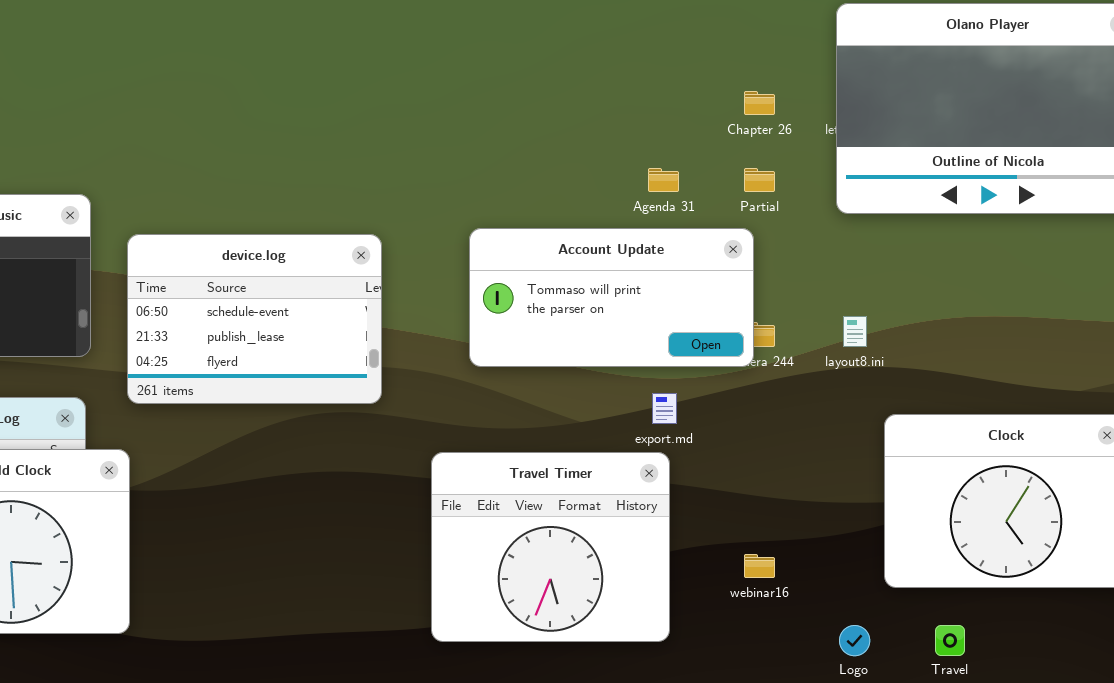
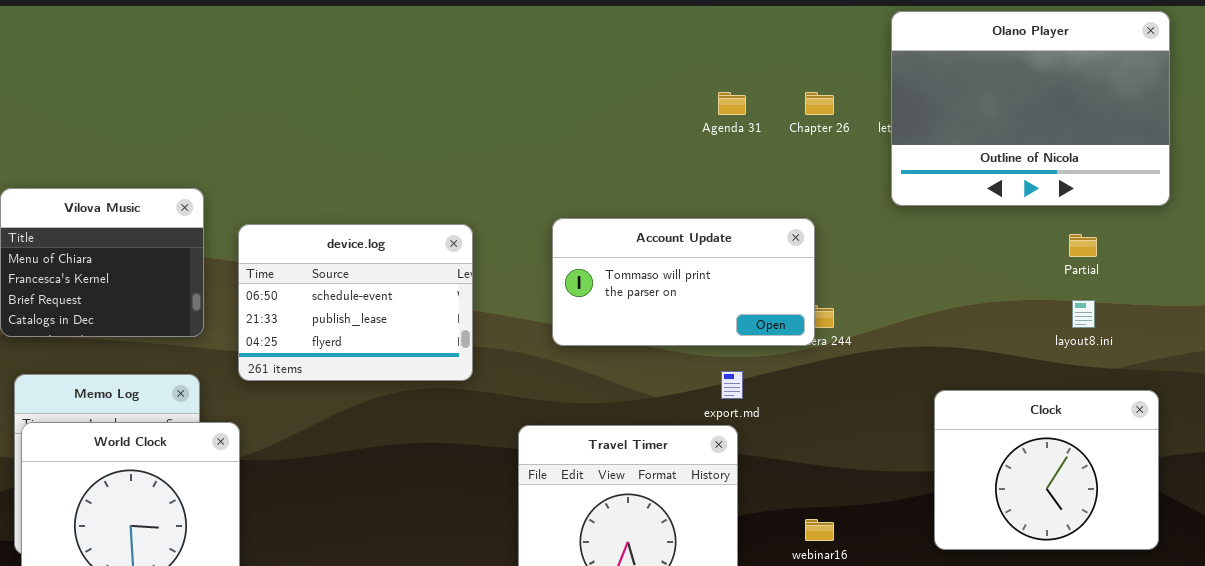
Agenda 31: [648,168,679,192] -> [718,92,746,115], moved
Partial: [744,168,775,192] -> [1069,234,1097,257], moved
layout8.ini: [843,316,867,347] -> [1072,300,1095,328], moved

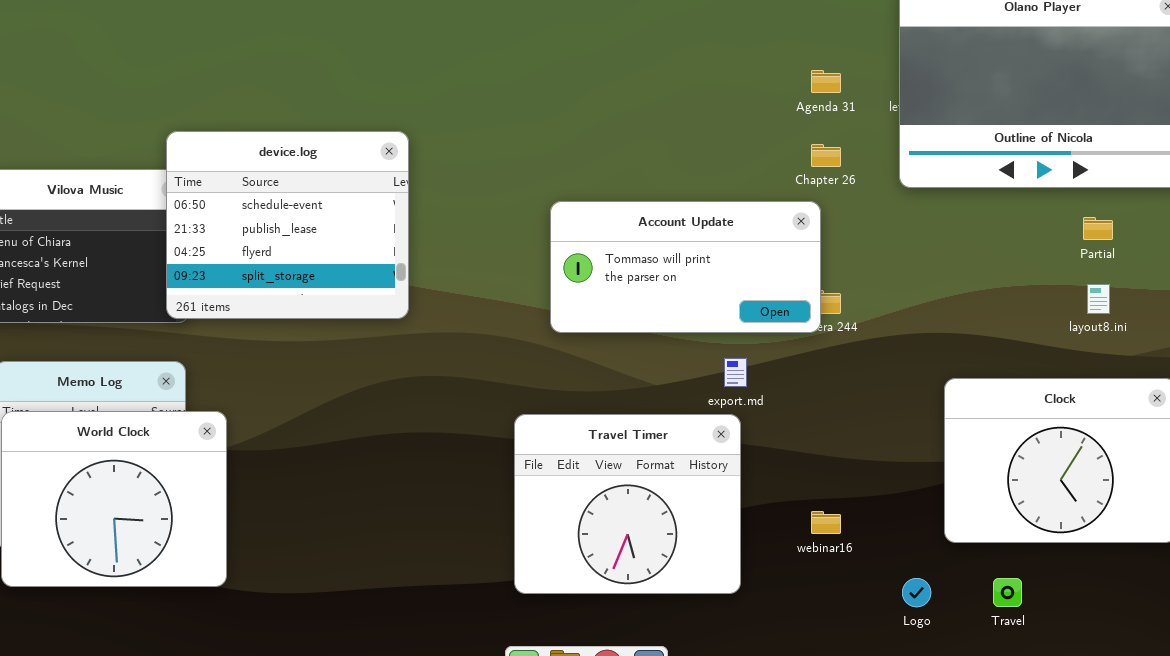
Agenda 31: [718,92,746,115] -> [811,70,841,93], moved
Chapter 26: [805,92,834,115] -> [811,144,841,167], moved
device.log: [238,224,473,381] -> [166,131,409,319], moved, resized

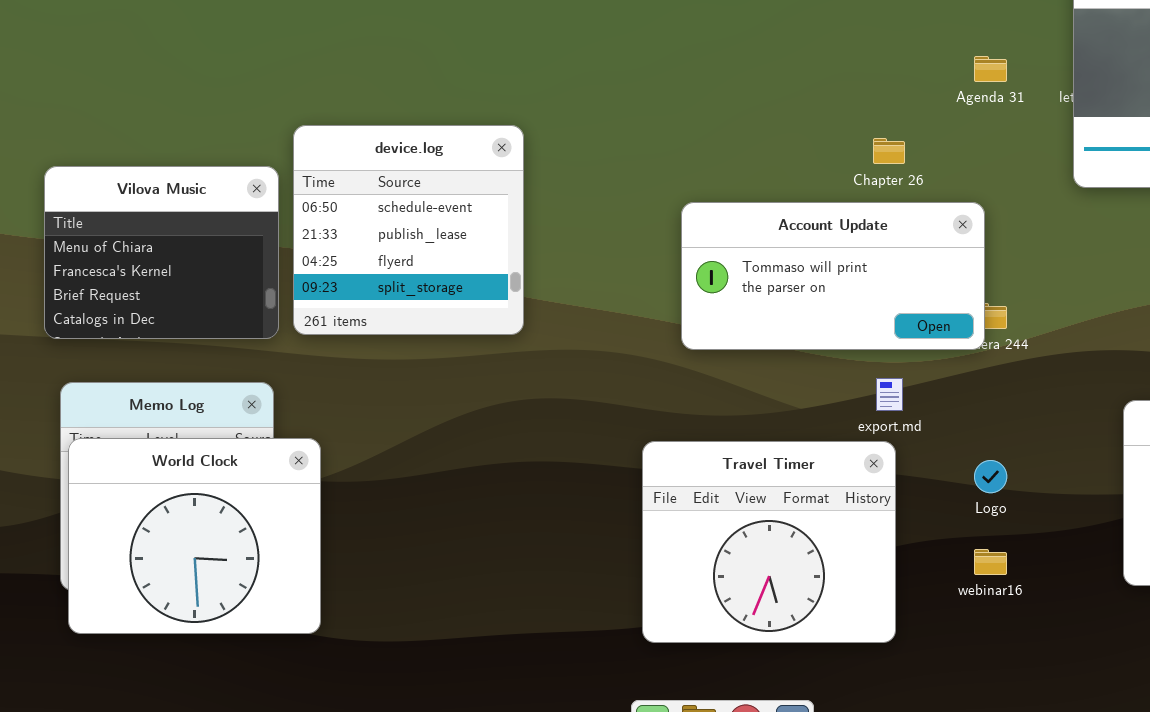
device.log: [166,131,409,319] -> [293,125,524,335], resized
Chapter 26: [811,144,841,167] -> [873,138,905,164], moved
Logo: [902,578,931,607] -> [974,460,1007,493], moved

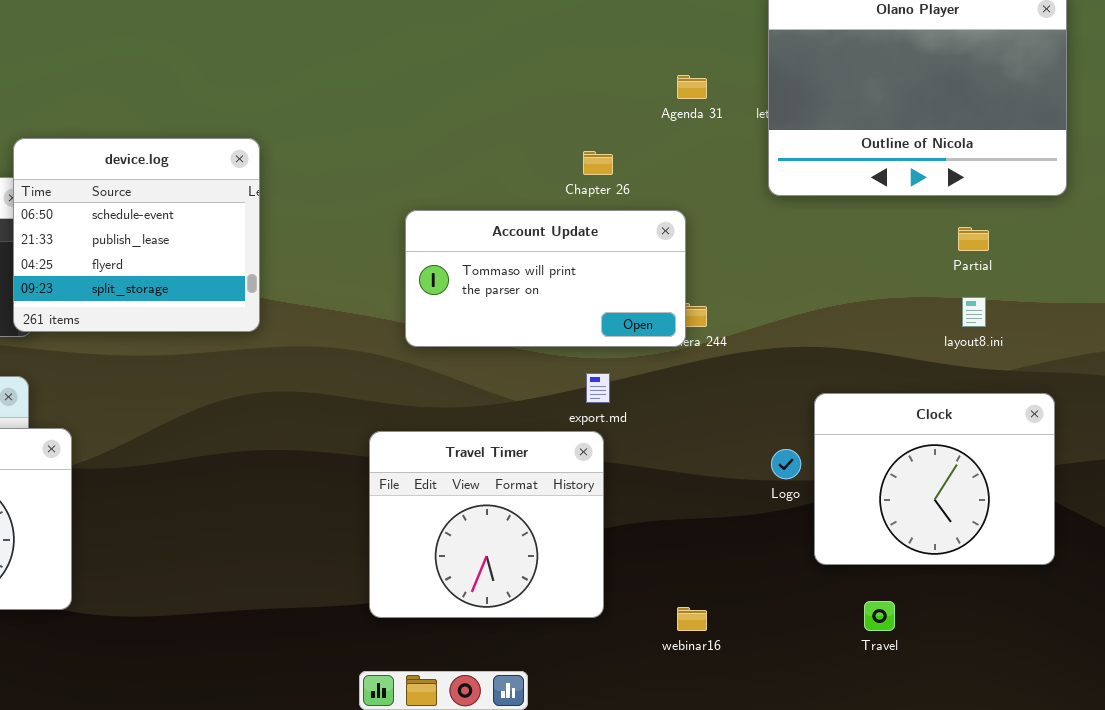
device.log: [293,125,524,335] -> [13,138,260,332], resized
Logo: [974,460,1007,493] -> [771,449,801,479], moved
webinar16: [974,549,1007,575] -> [677,607,707,631], moved

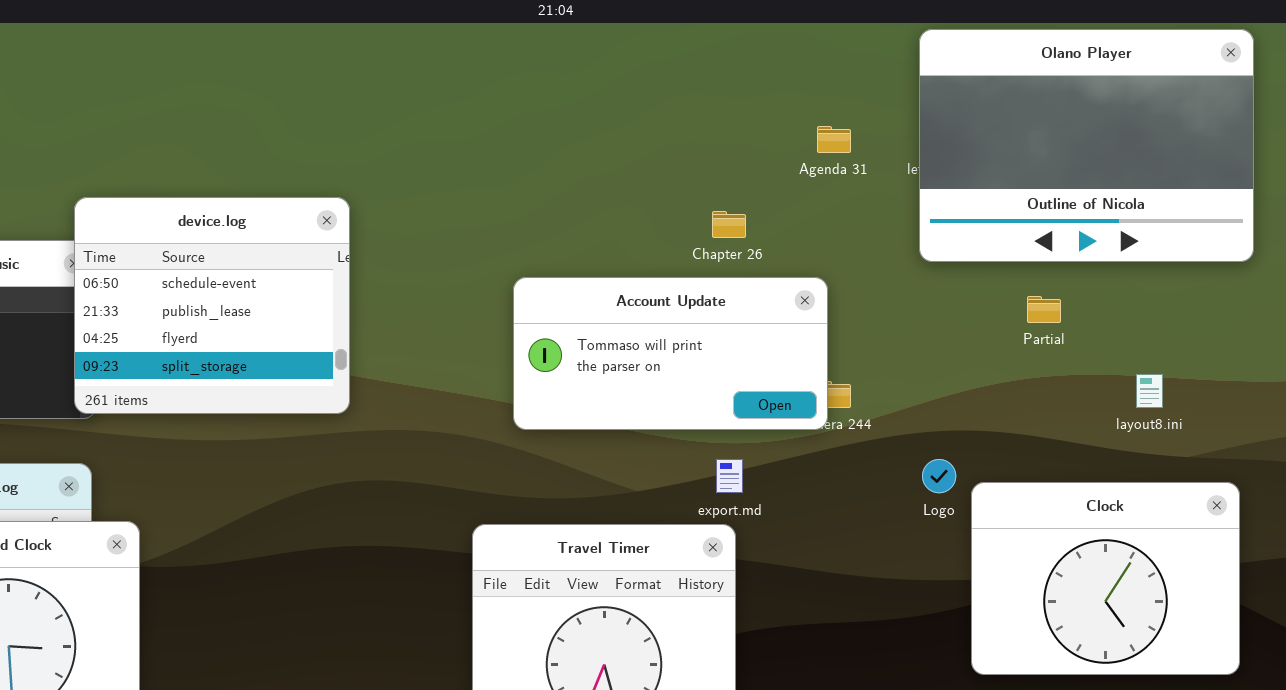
Partial: [958,227,989,251] -> [1027,296,1061,323], moved
Logo: [771,449,801,479] -> [922,459,956,493], moved

